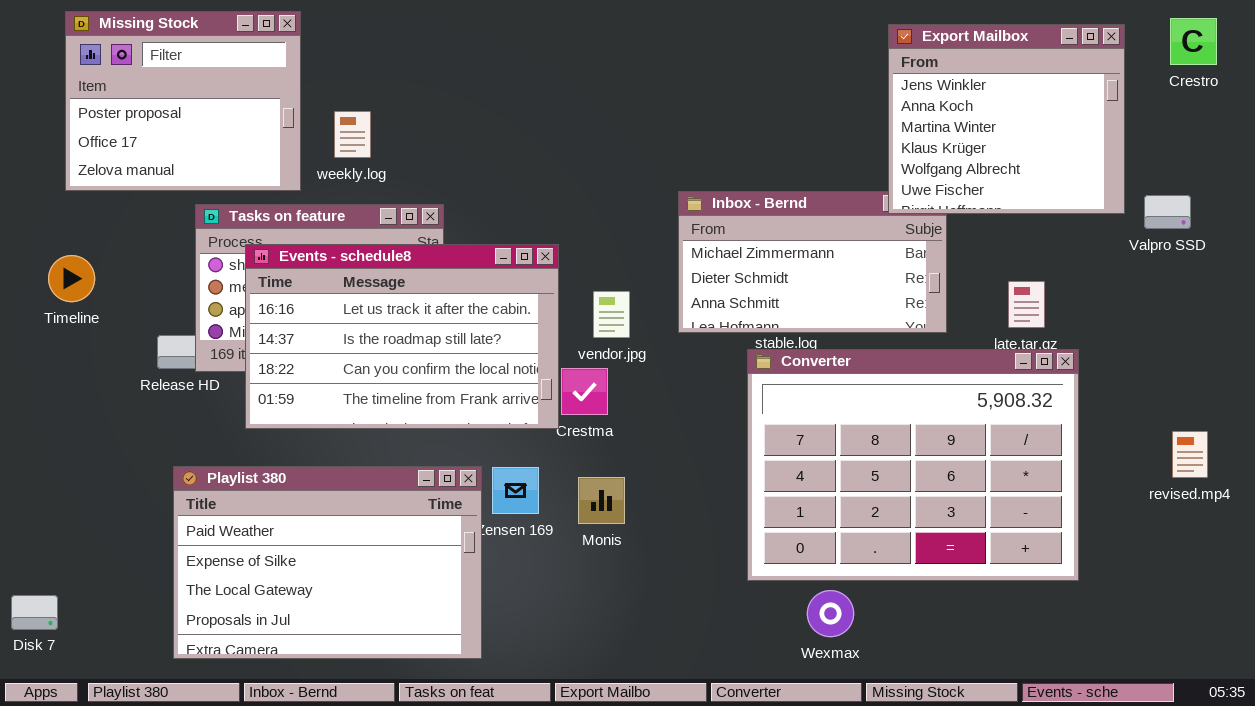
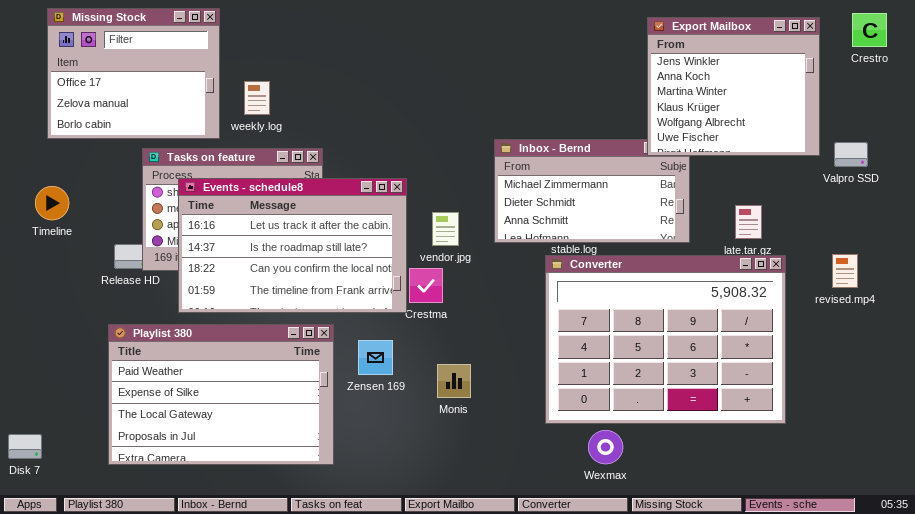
Missing Stock: [65,11,301,191] -> [47,8,220,139], scrolled down 1 row
revised.mp4: [1172,431,1208,478] -> [832,254,858,288], moved
Playlist 380: [173,466,482,659] -> [108,324,334,465], moved
Monis: [578,477,625,524] -> [437,364,471,398], moved

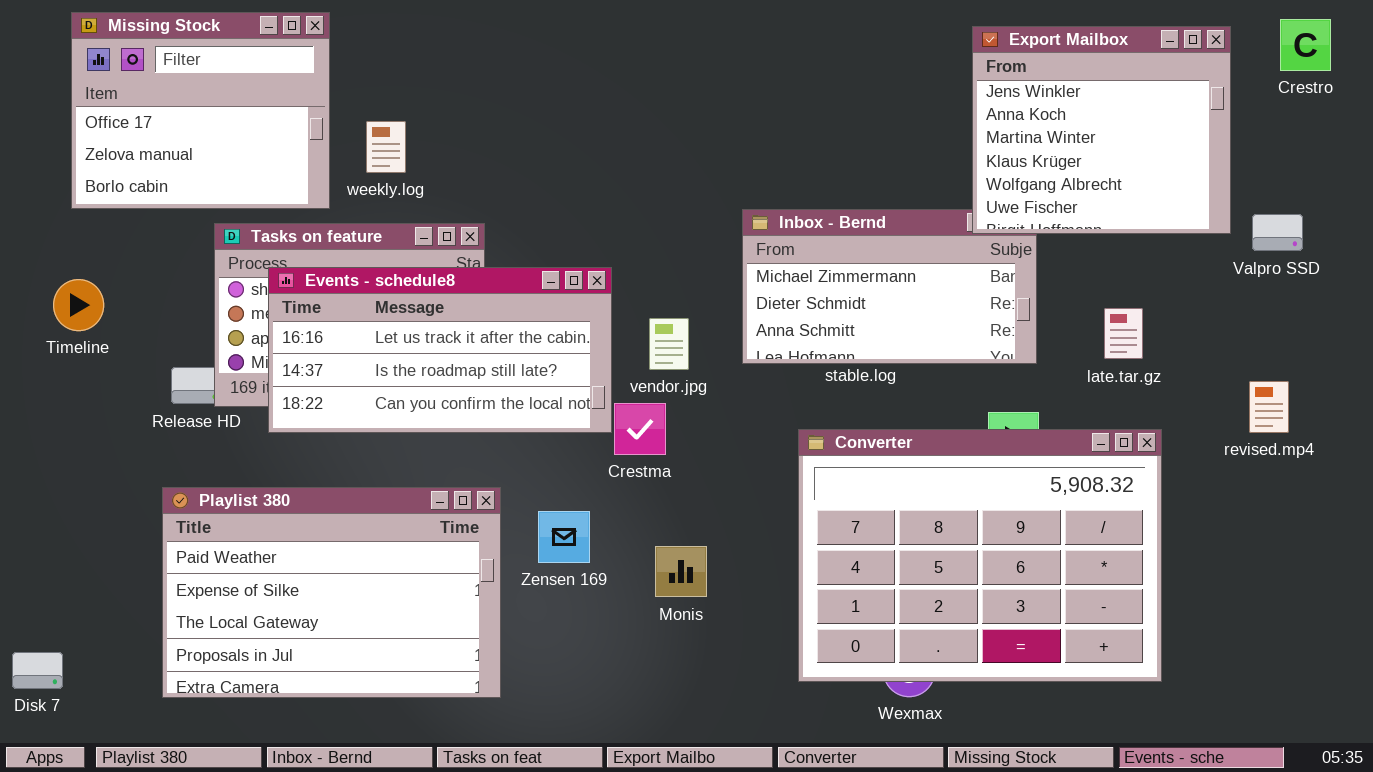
Events - schedule8: [178,178,407,313] -> [268,267,612,433], resized
Converter: [545,255,786,424] -> [798,429,1162,682], moved

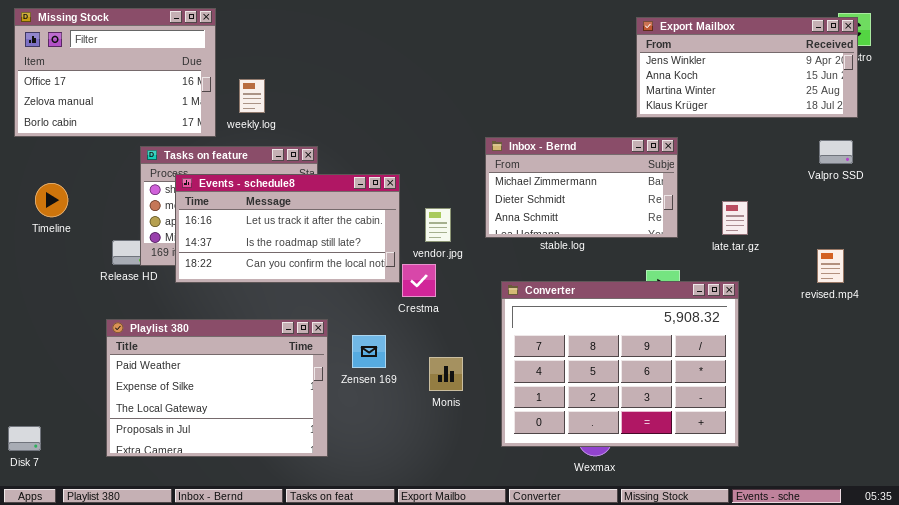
Missing Stock: [71,12,330,209] -> [14,8,216,137], resized
Export Mailbox: [972,26,1231,234] -> [636,17,858,118], resized
Converter: [798,429,1162,682] -> [501,281,739,447], moved

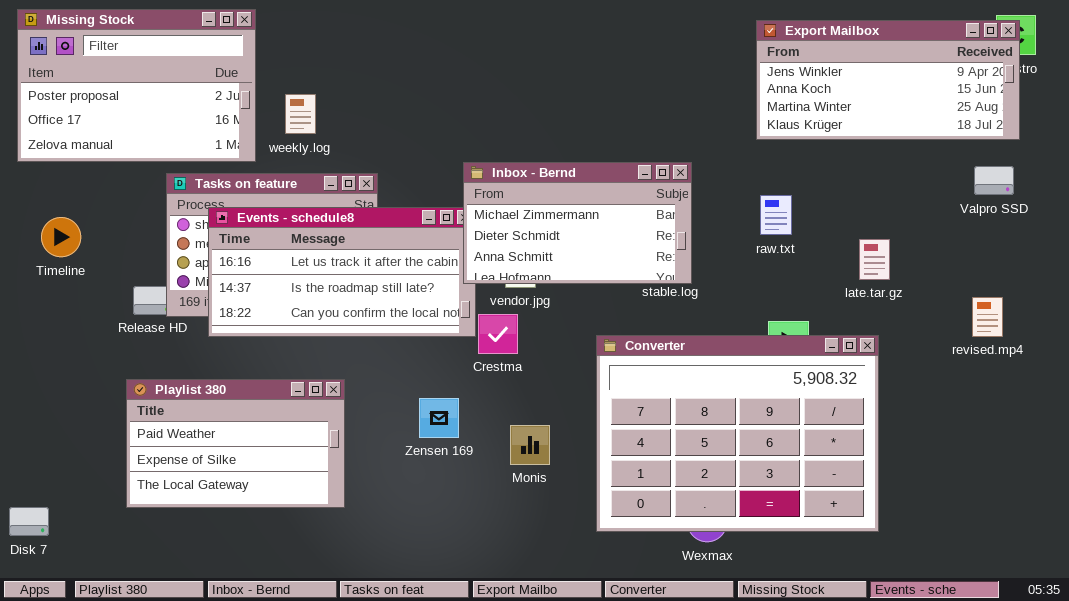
Missing Stock: [14,8,216,137] -> [17,9,256,162], scrolled up 1 row
Inbox - Bernd: [485,137,678,238] -> [463,162,692,284], moved
Playlist 380: [106,319,328,457] -> [126,379,345,508], resized

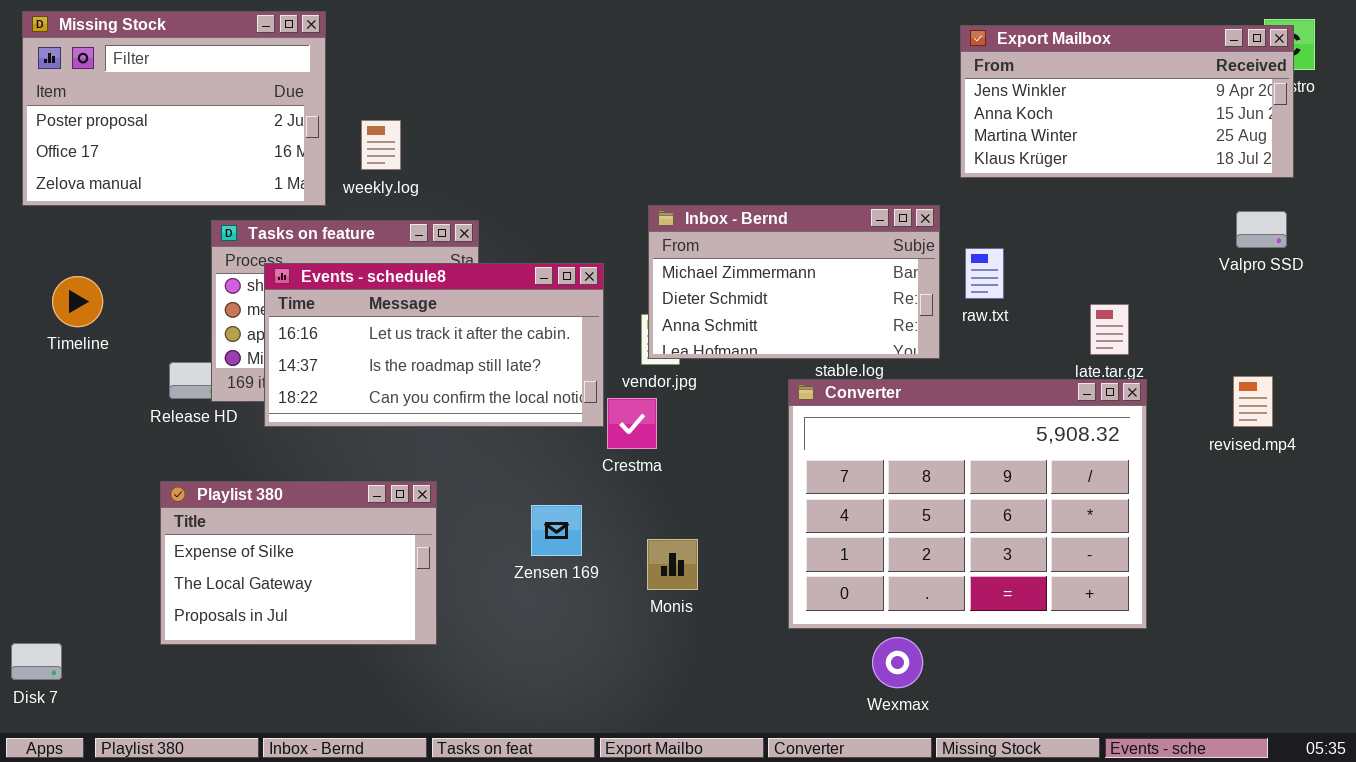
Inbox - Bernd: [463,162,692,284] -> [648,205,940,359], moved
Converter: [596,335,879,532] -> [788,379,1147,629], moved
Playlist 380: [126,379,345,508] -> [160,481,437,645], scrolled down 1 row

